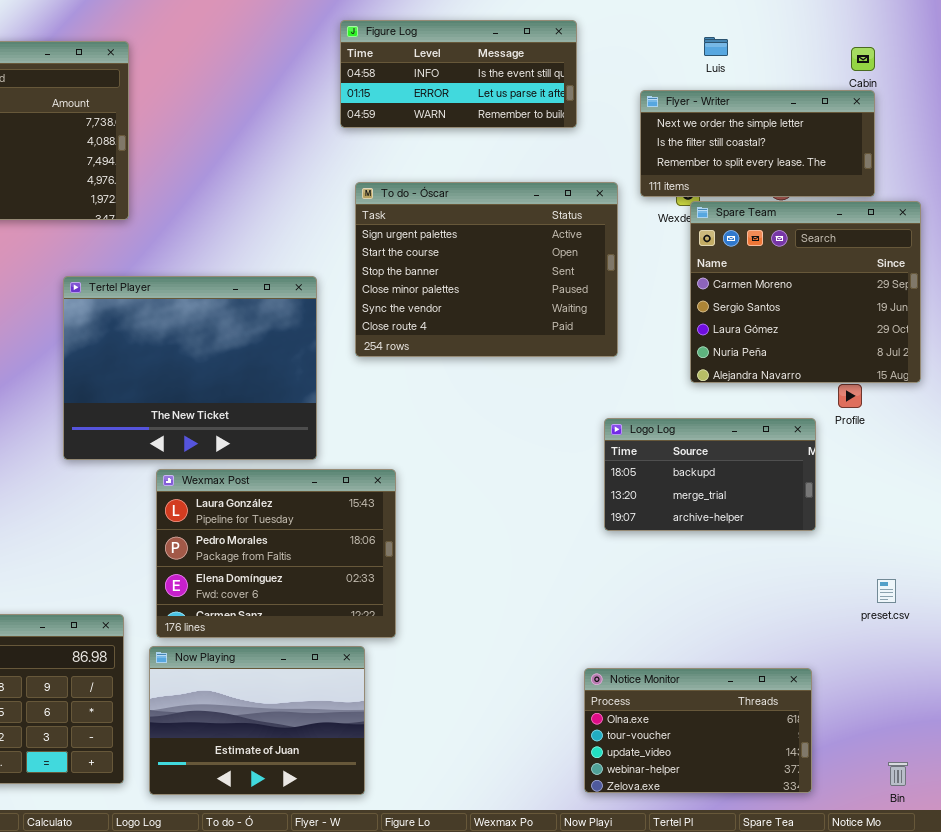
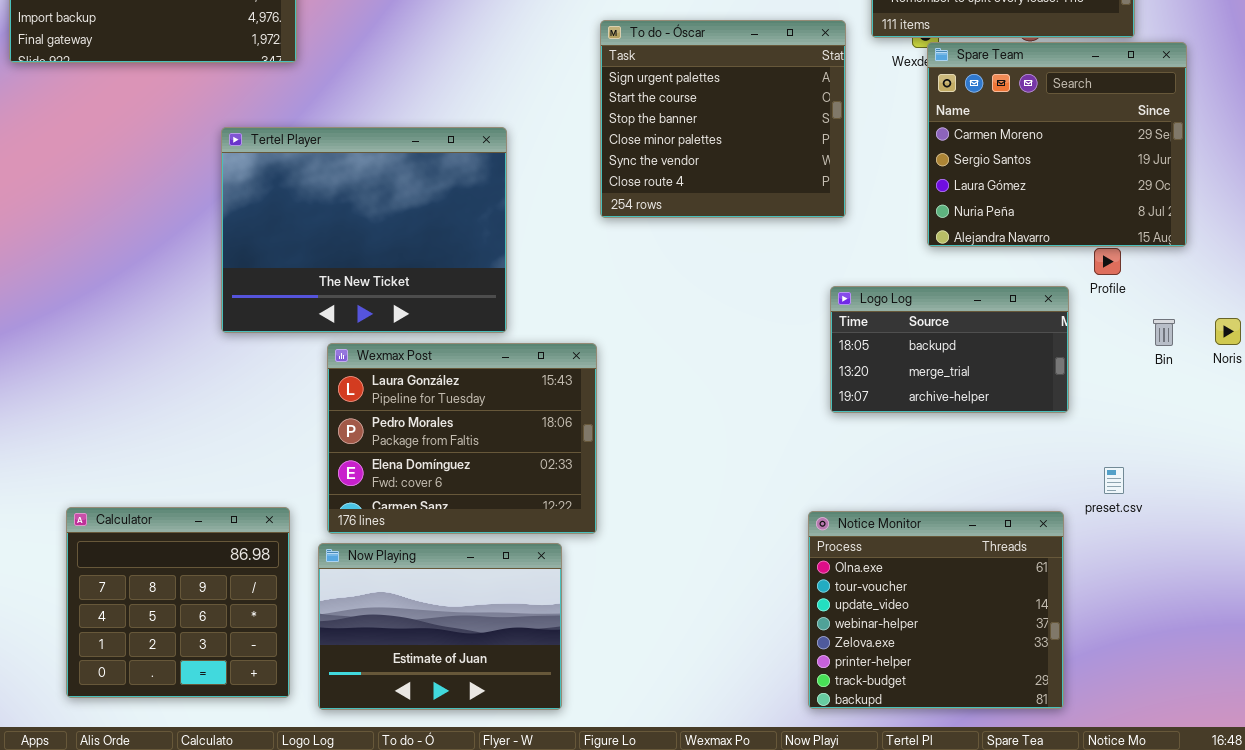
To do - Óscar: [355,182,618,357] -> [600,20,846,218], resized
preset.csv: [877,579,896,603] -> [1104,467,1124,494], moved
Notice Monitor: [584,668,812,793] -> [808,511,1064,709], resized
Bin: [888,762,908,786] -> [1153,319,1175,346], moved

